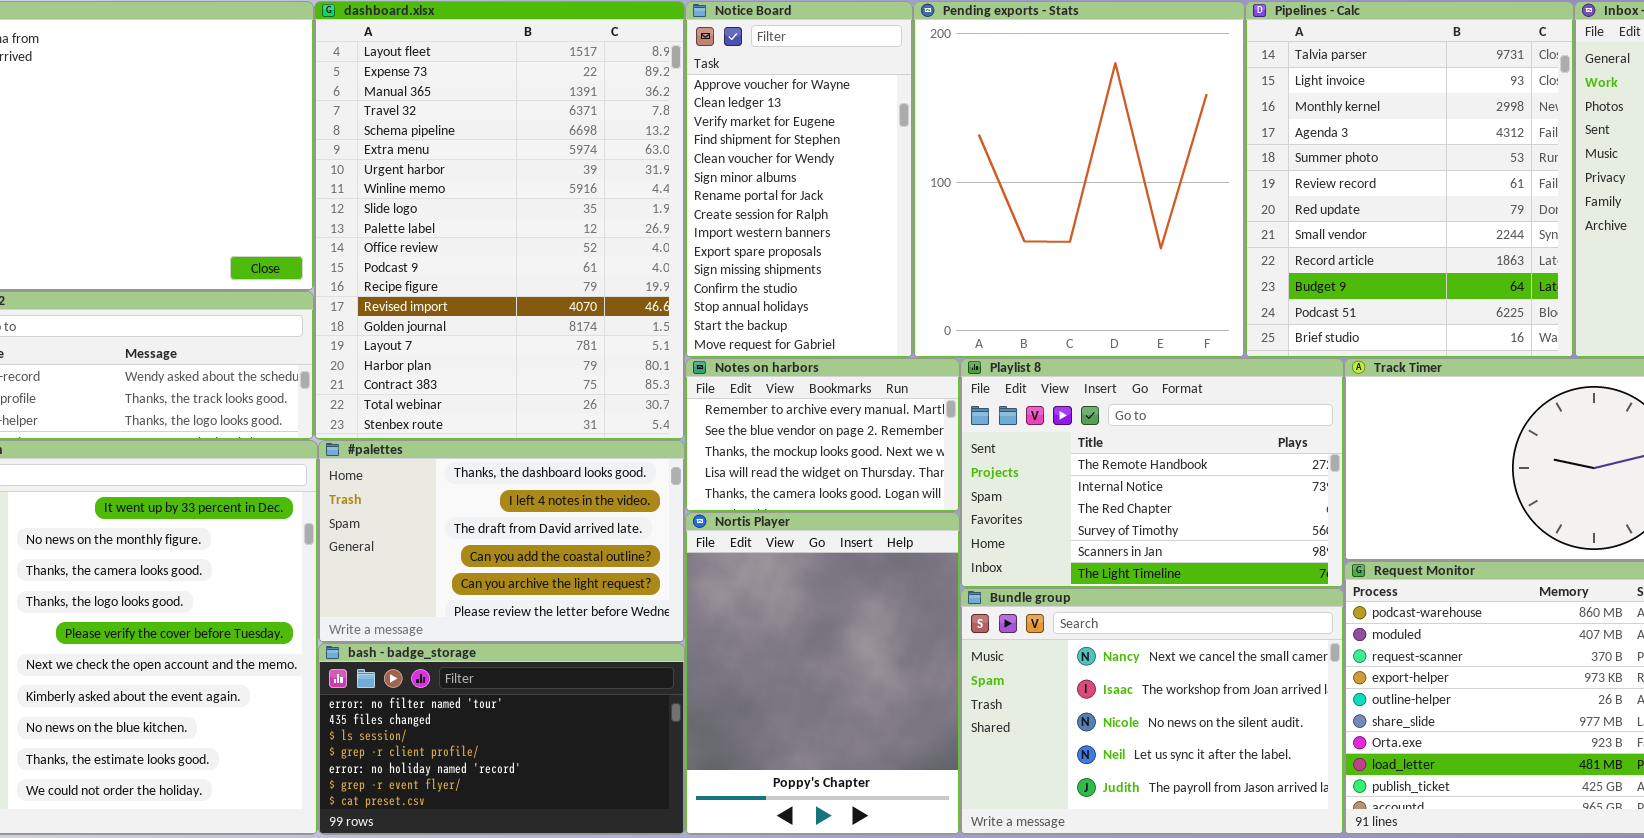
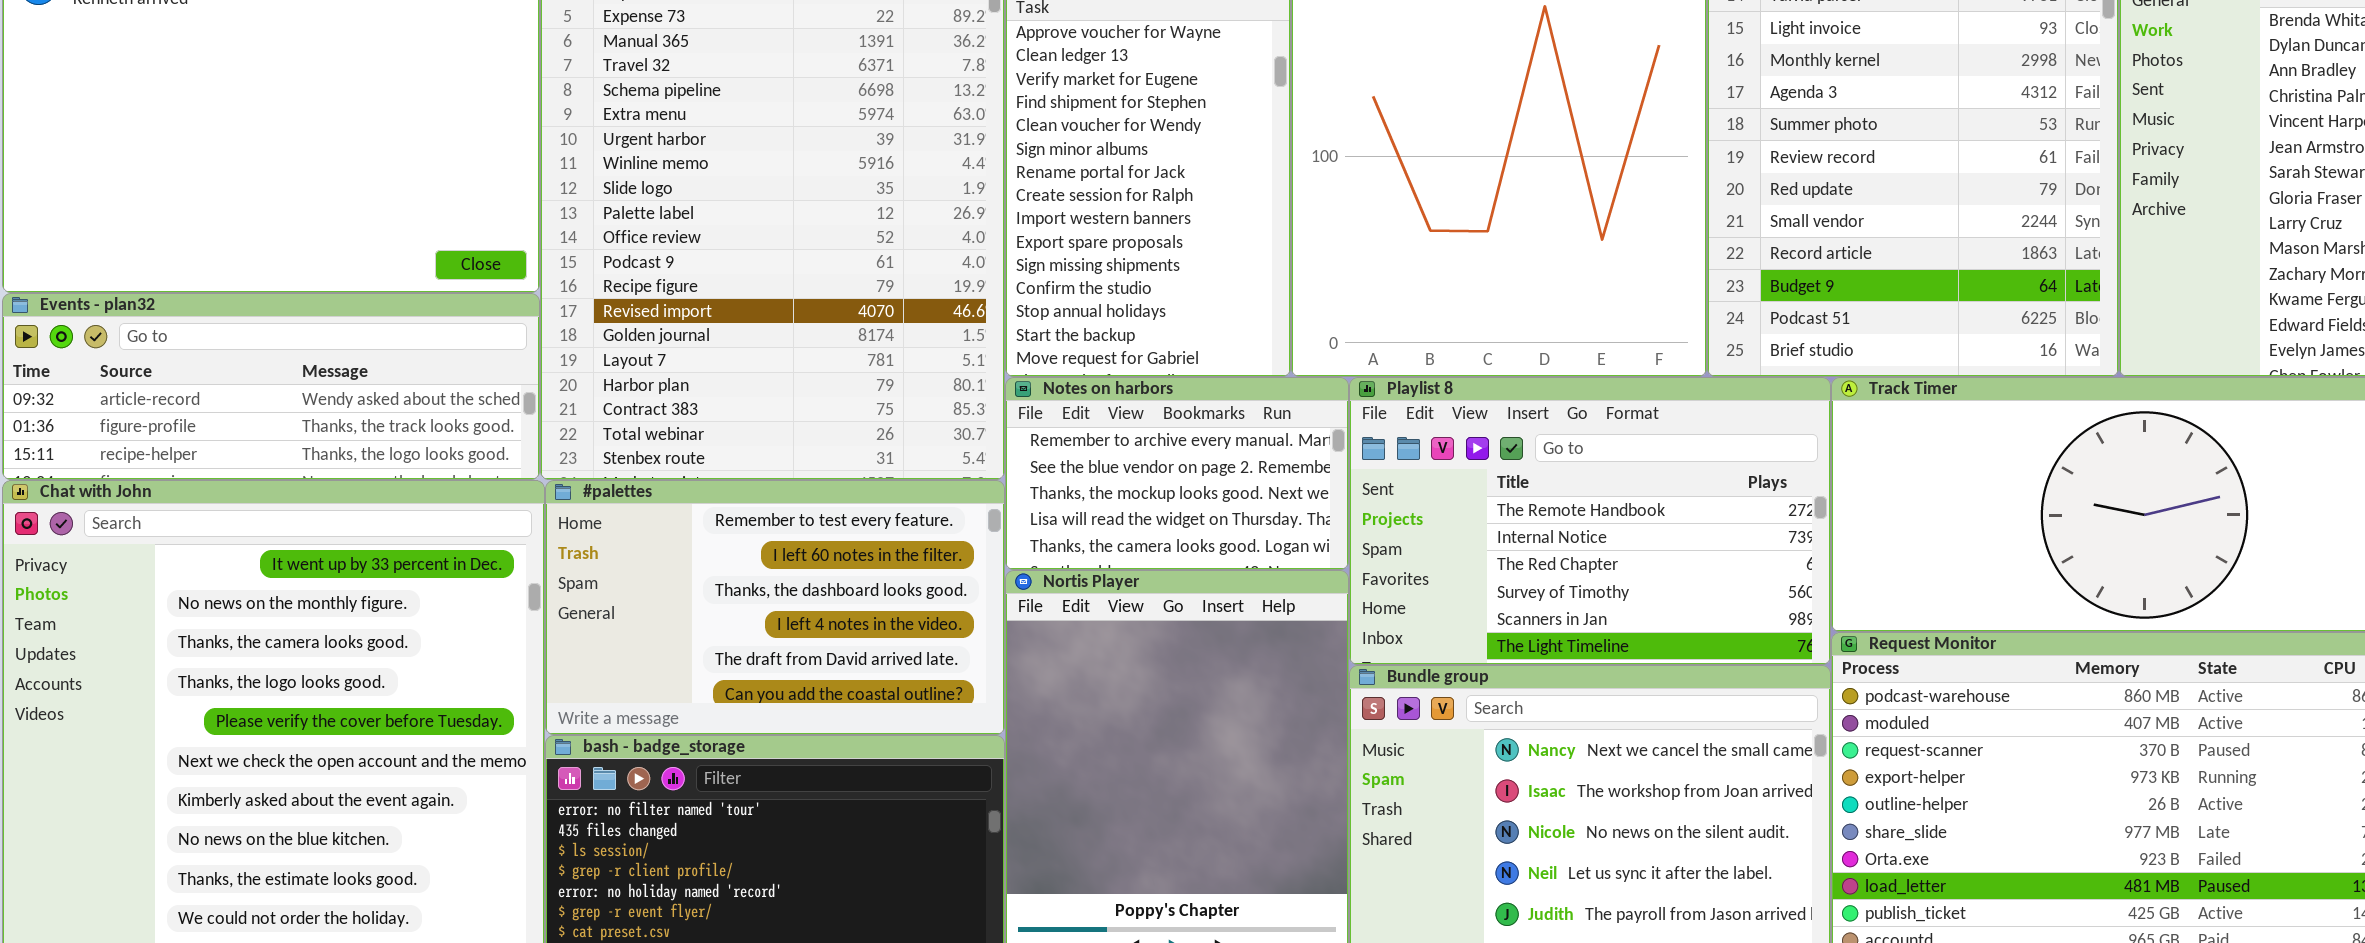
#palettes: [318,440,685,643] -> [545,480,1005,735], scrolled up 2 rows

